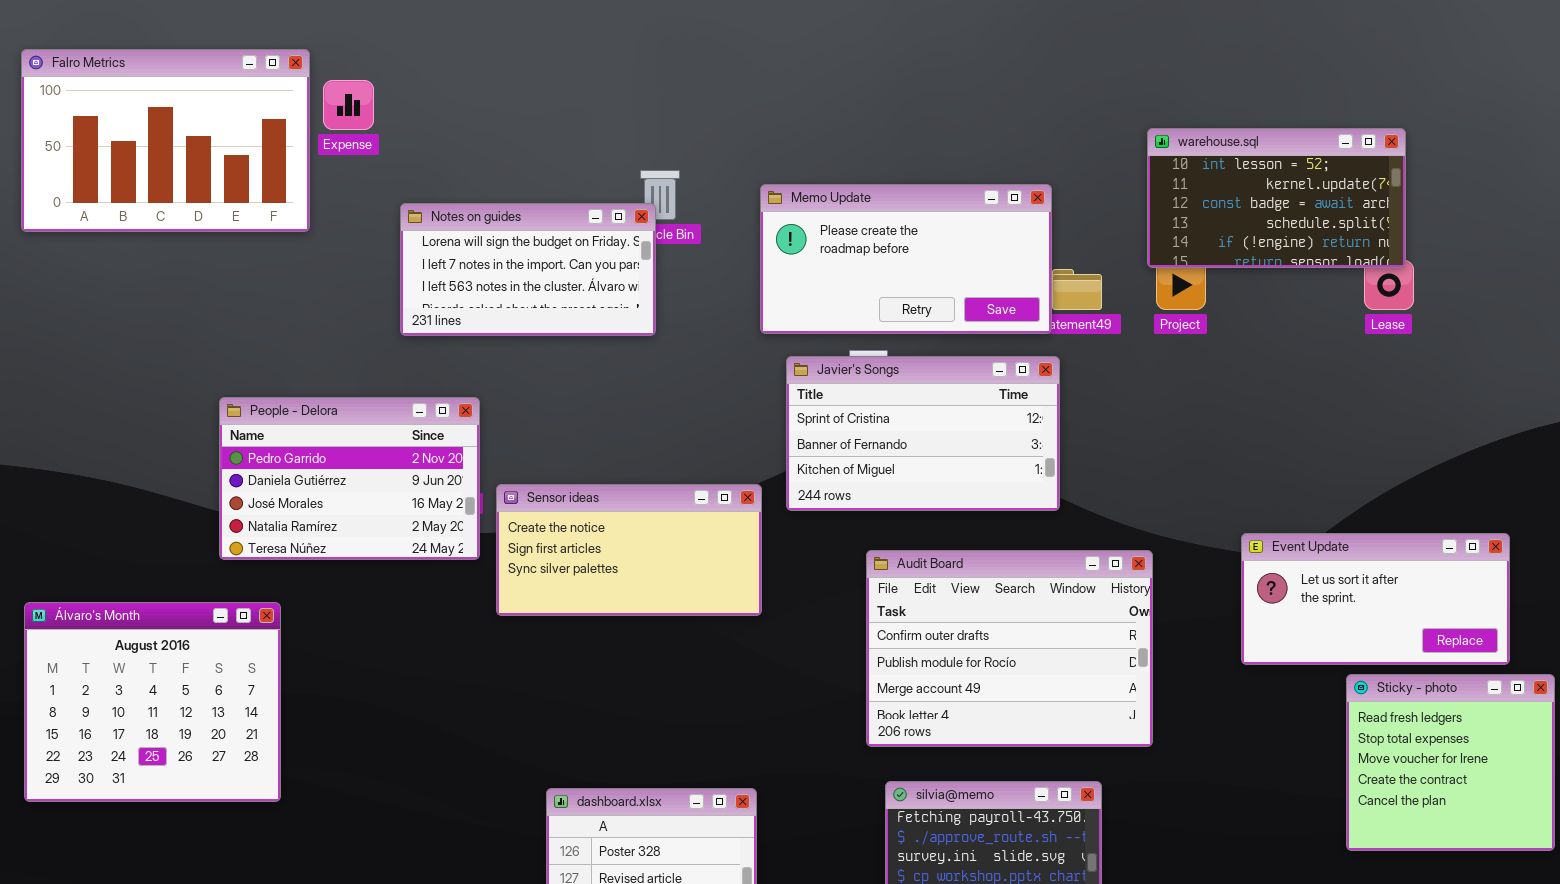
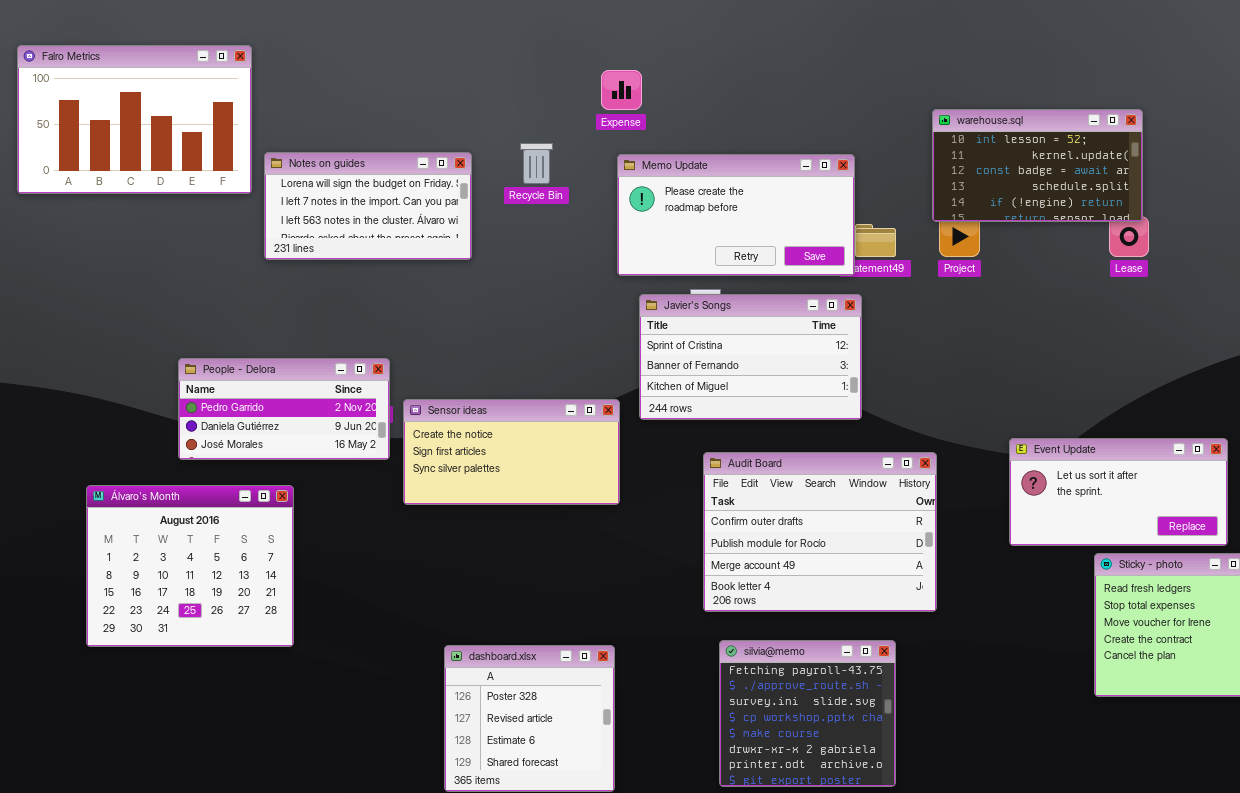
Expense: [323,80,374,130] -> [601,70,642,110], moved
Notes on guides: [400,203,656,336] -> [264,152,472,260], moved
People - Delora: [219,397,480,560] -> [178,358,390,460], resized
Álvaro's Month: [24,602,281,802] -> [86,485,294,647], moved

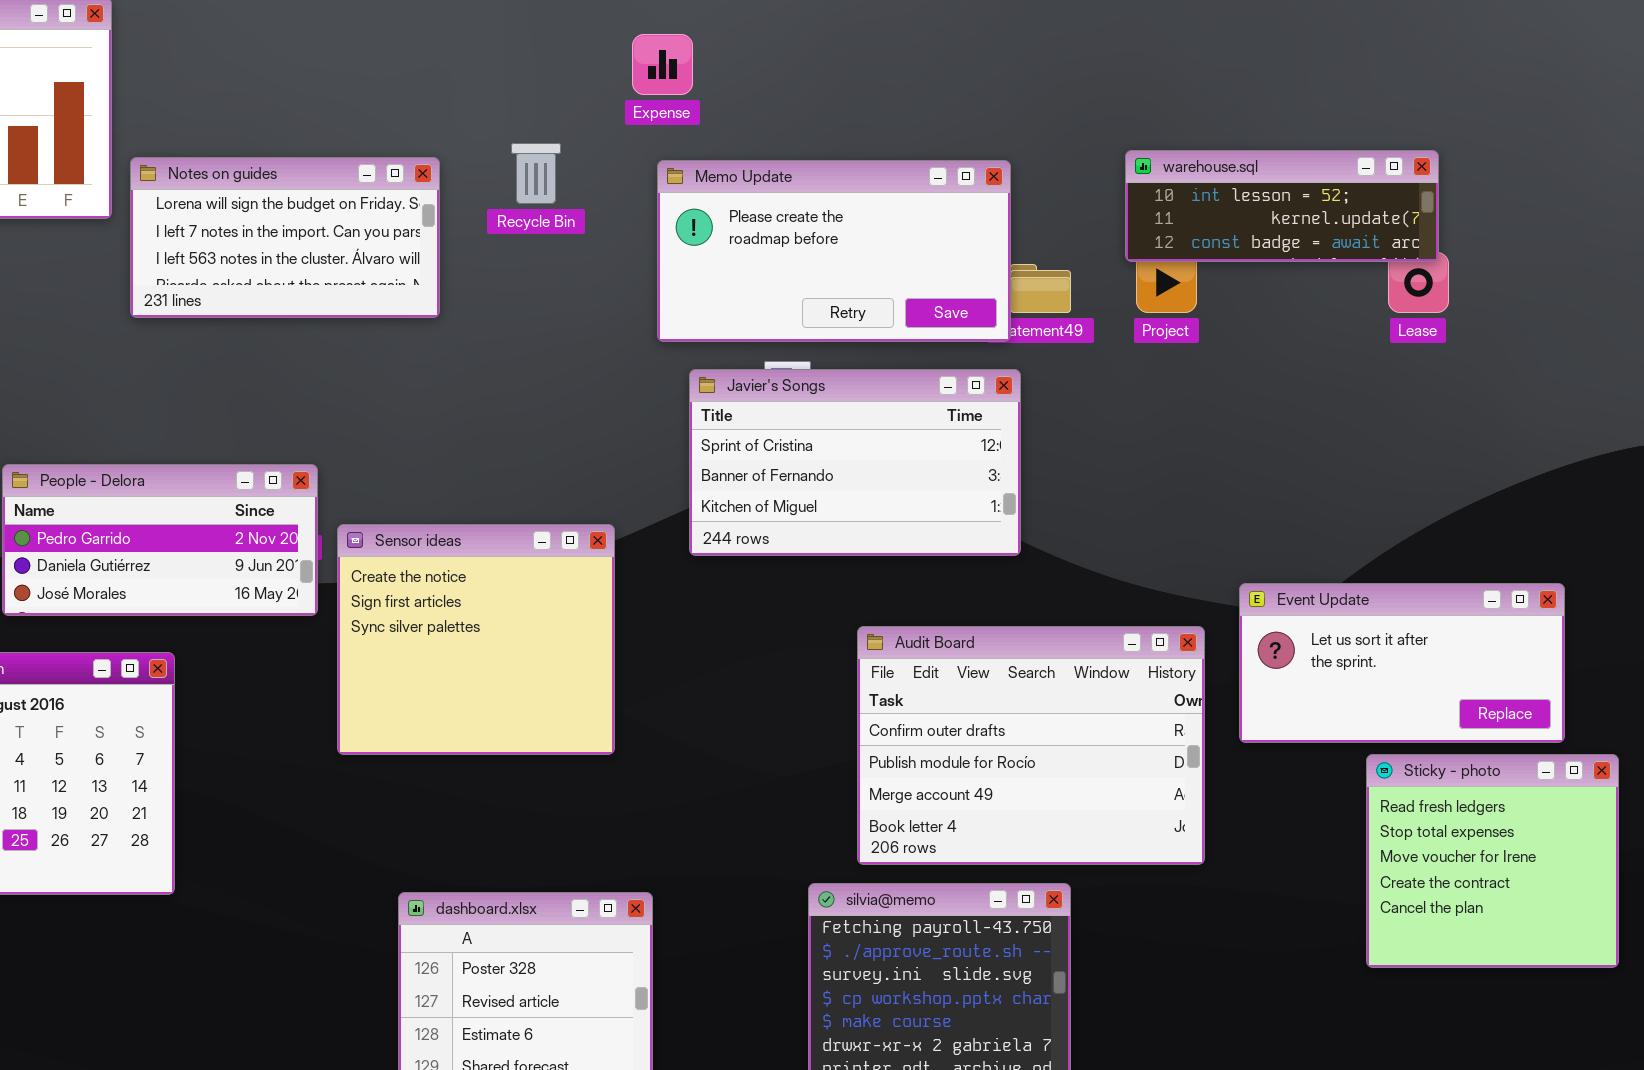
warehouse.sql: [932,109,1143,222] -> [1125,150,1439,262], resized
Sensor ideas: [403,399,620,505] -> [337,524,615,755], resized
Audit Board: [703,452,937,612] -> [857,626,1205,865], moved

